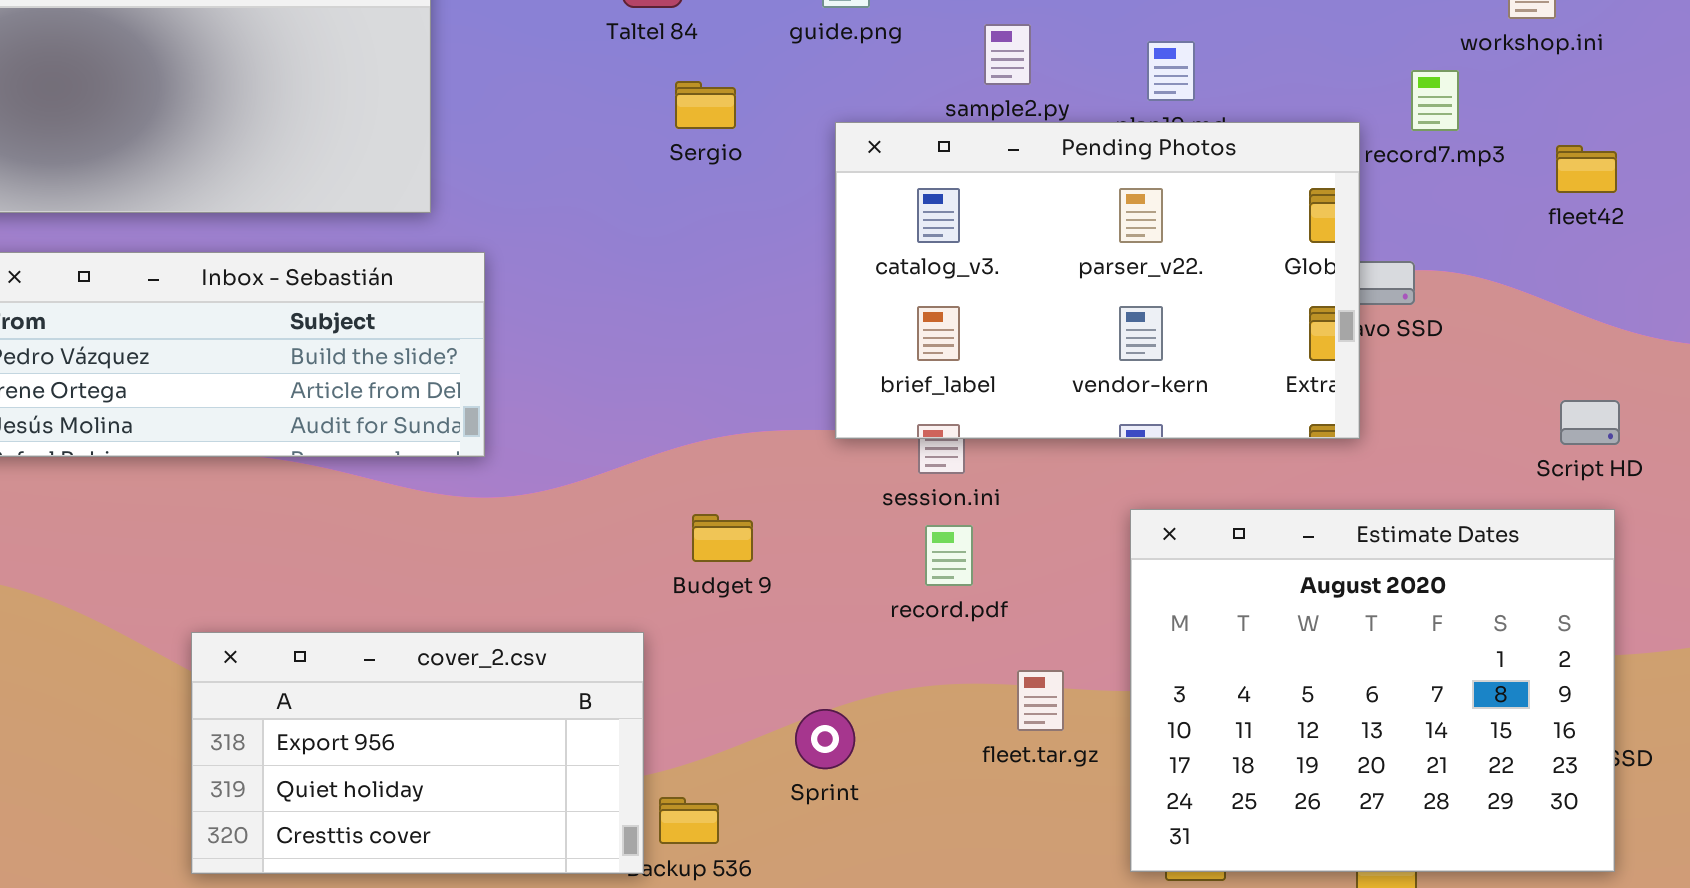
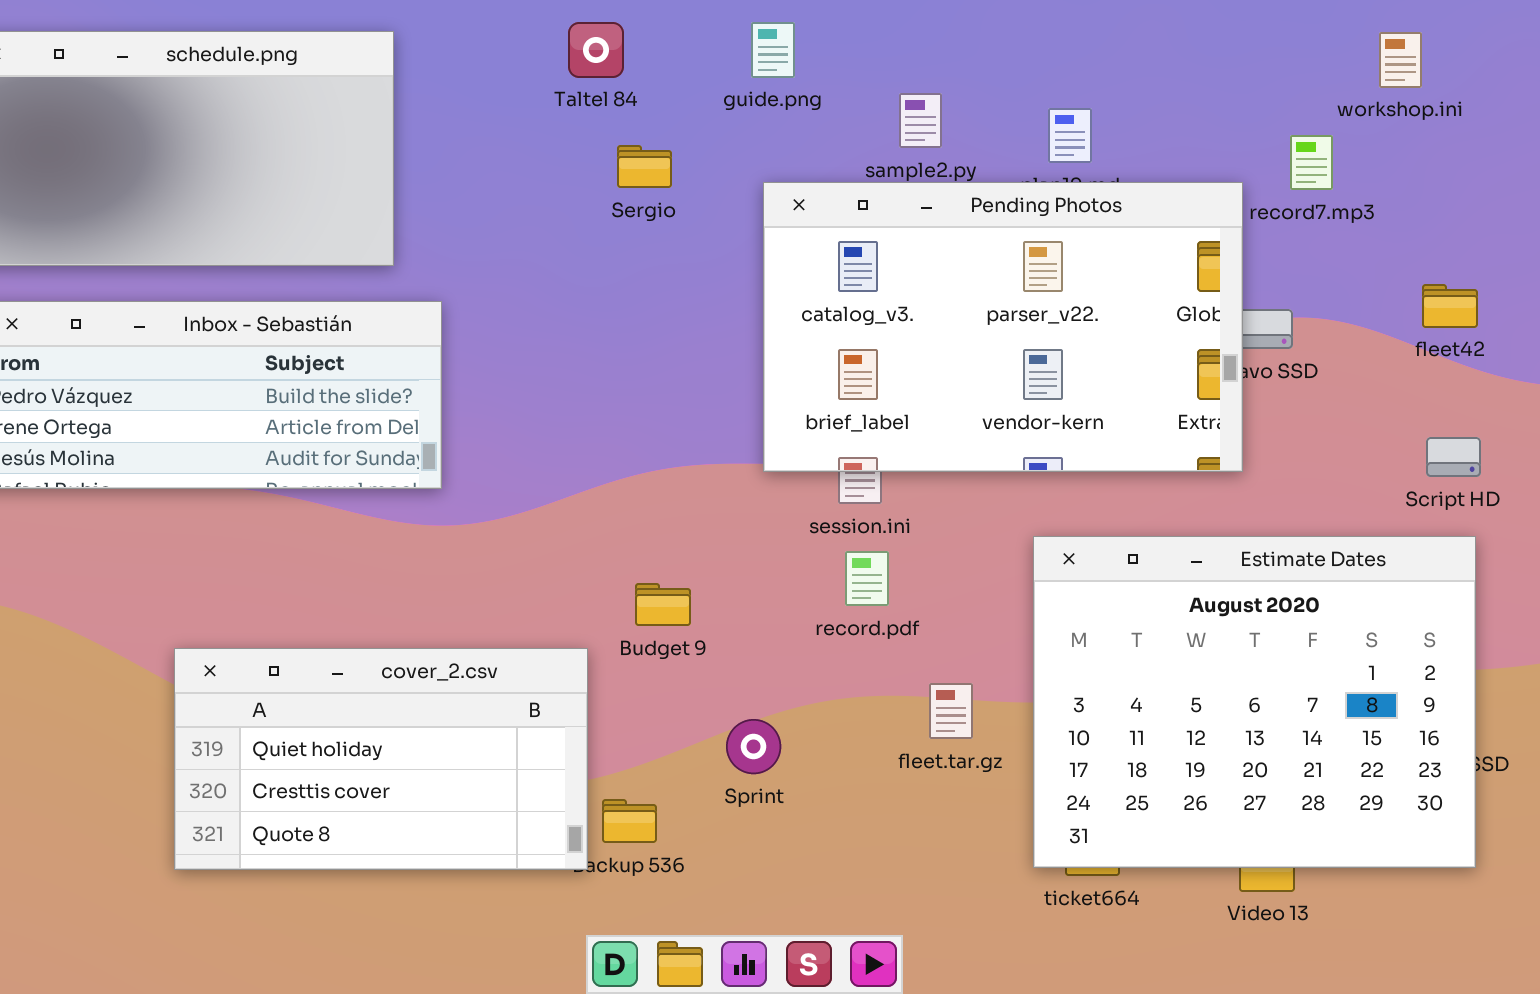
fleet42: [1556,145,1617,193] -> [1422,284,1478,328], moved
Budget 9: [692,514,753,562] -> [635,583,691,626], moved
cover_2.csv: [191,632,644,874] -> [174,648,588,870], scrolled down 1 row

